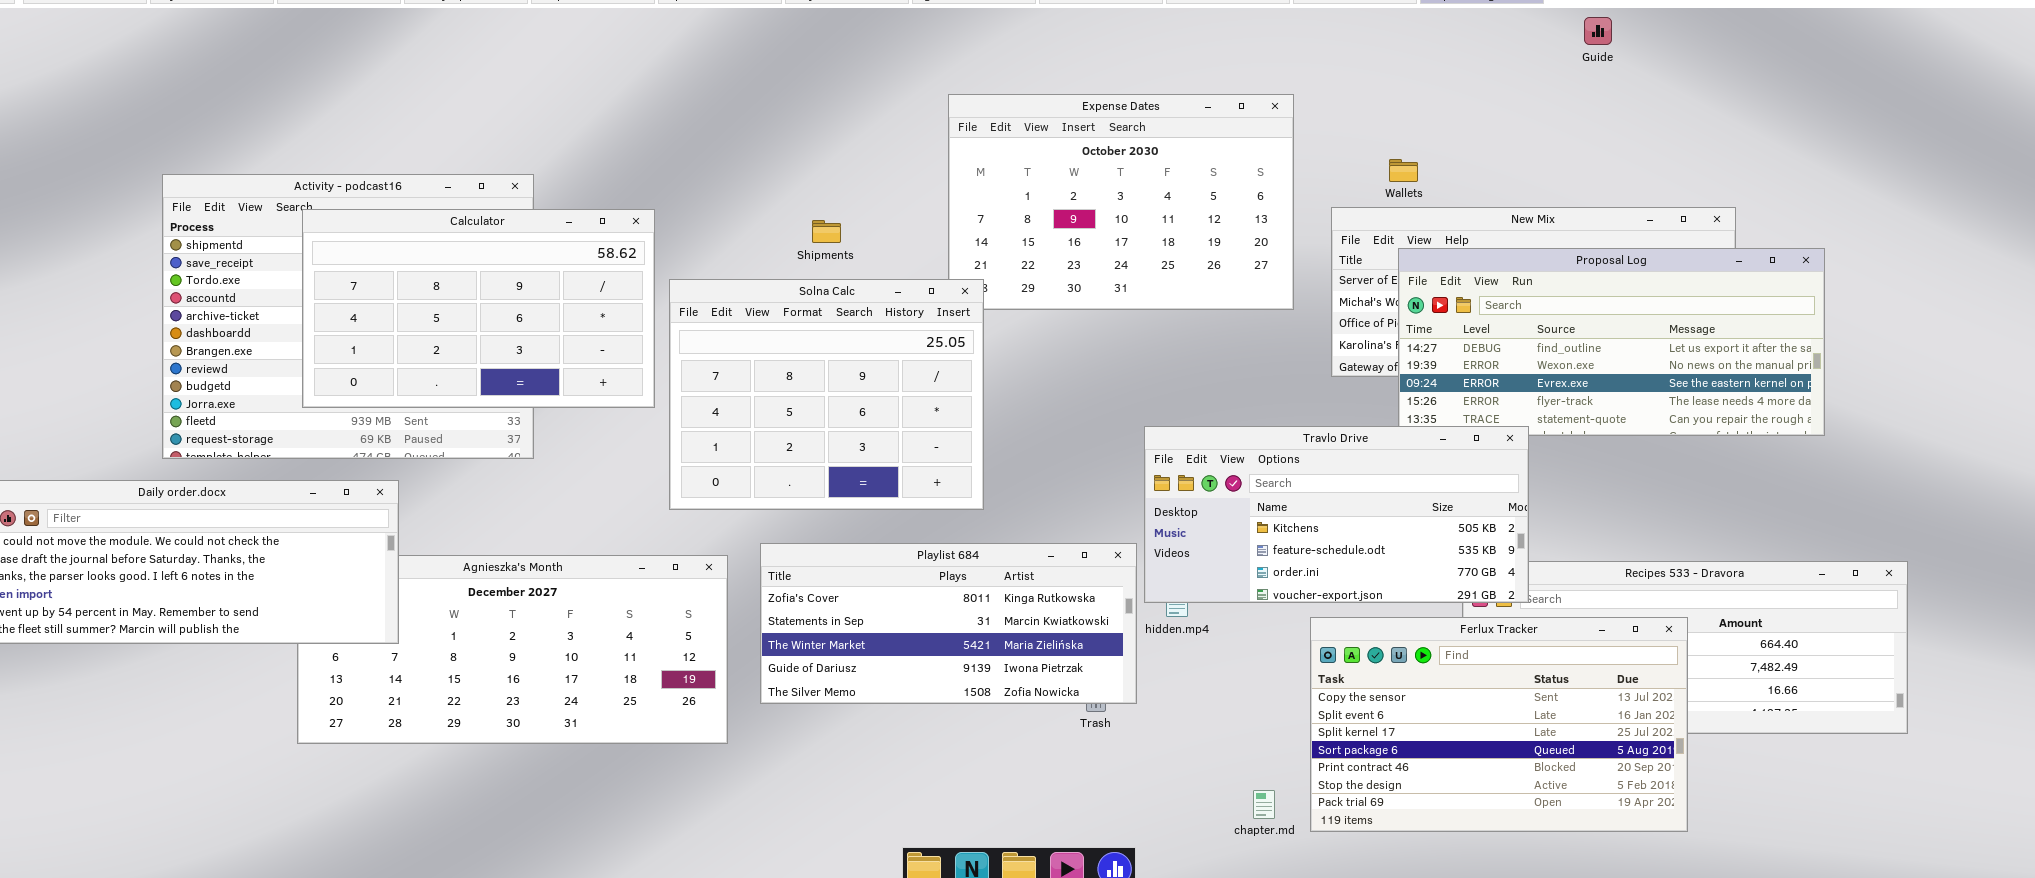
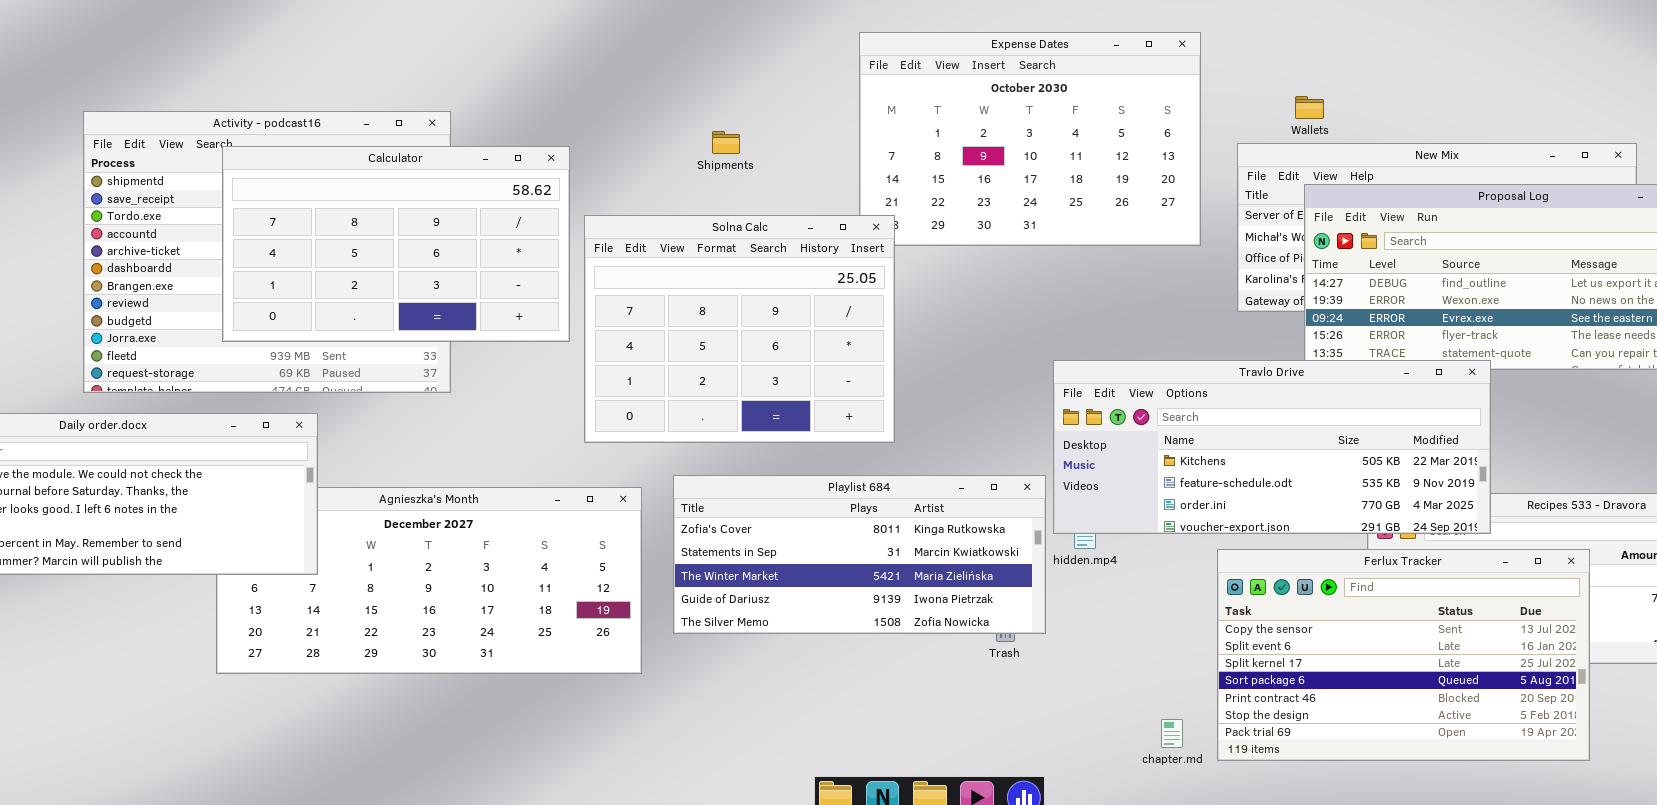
Shipments: [812,220,841,243] -> [712,131,740,154], moved
Travlo Drive: [1144,426,1529,603] -> [1053,360,1491,534], resized

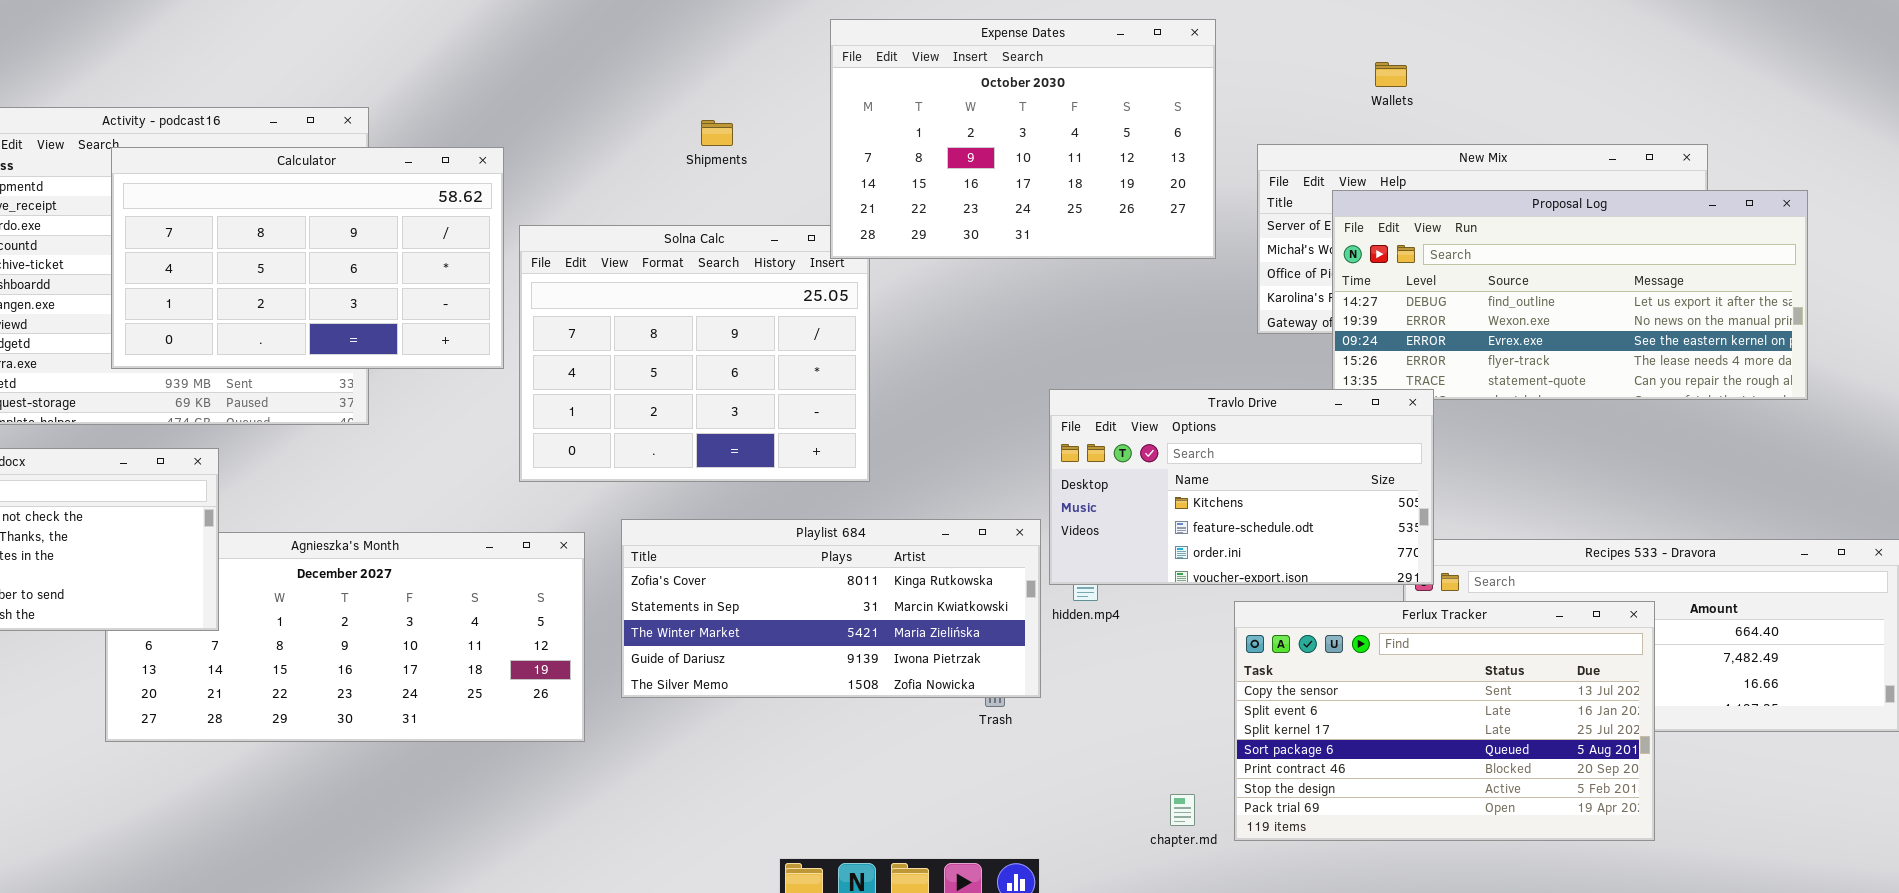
Expense Dates: [859,32,1201,246] -> [830,19,1216,259], raised
Wallets: [1295,96,1324,119] -> [1375,62,1407,87], moved
Shipments: [712,131,740,154] -> [701,120,733,146], moved
Travlo Drive: [1053,360,1491,534] -> [1049,389,1434,585], resized

